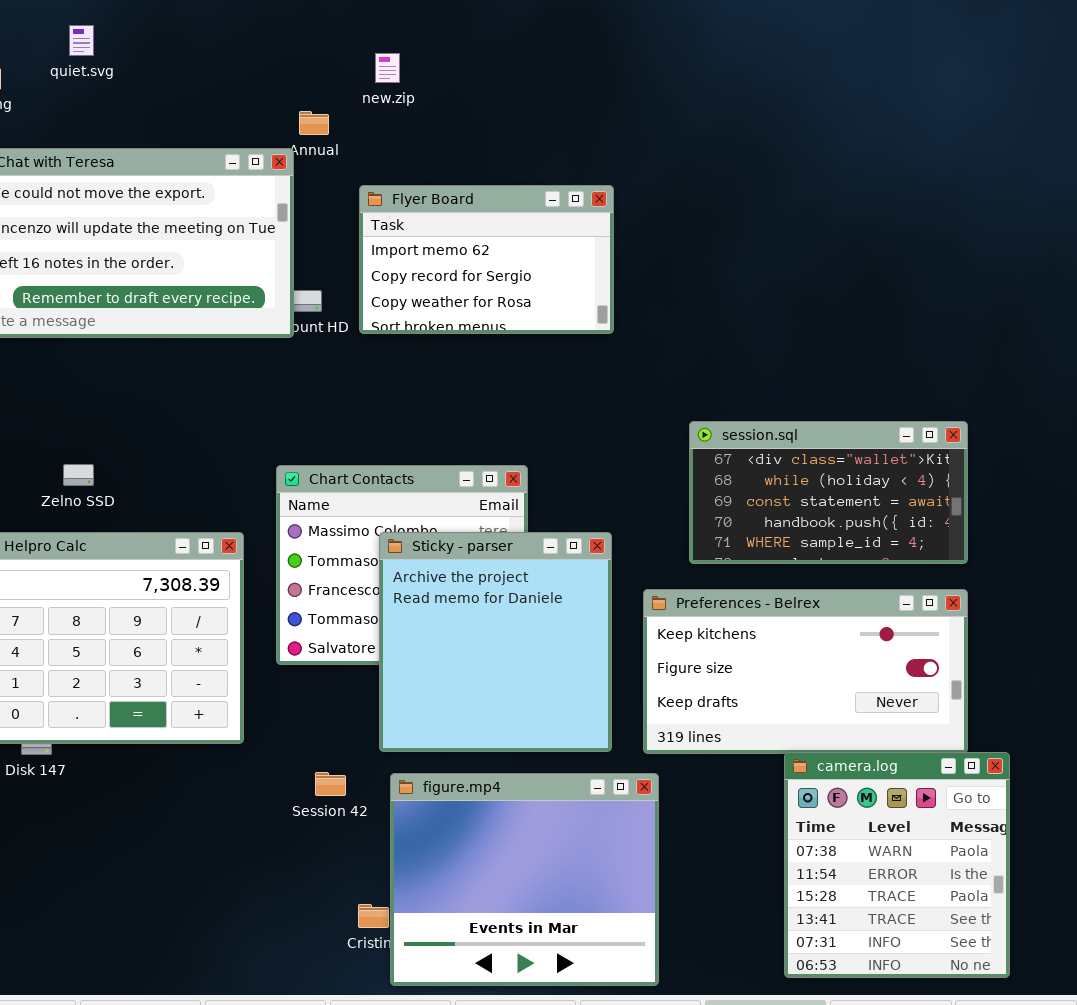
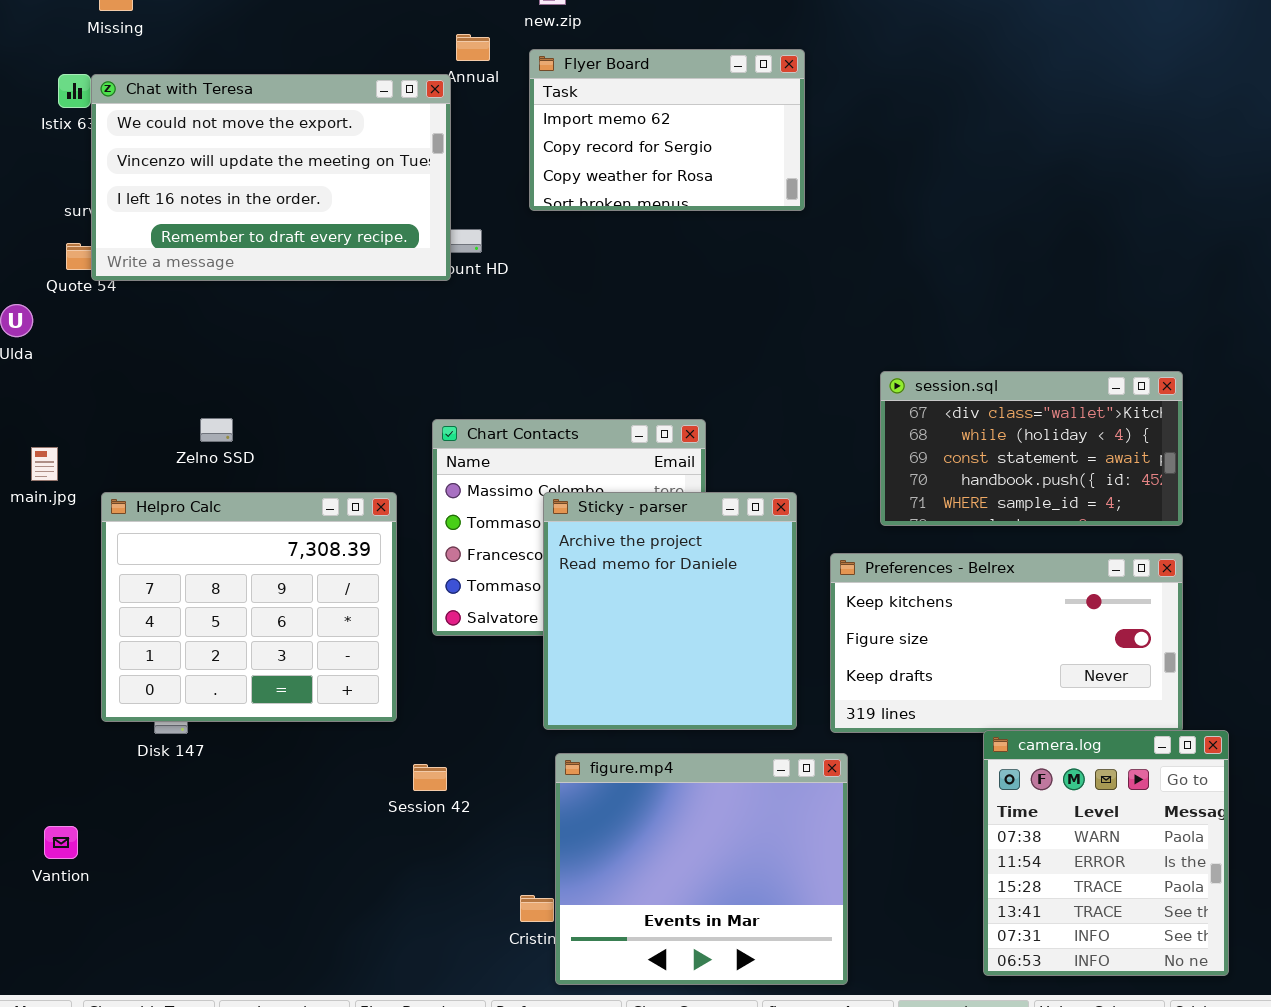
Flyer Board: [359,185,614,334] -> [529,49,805,211], moved
Session 42: [315,772,346,796] -> [413,764,447,791], moved

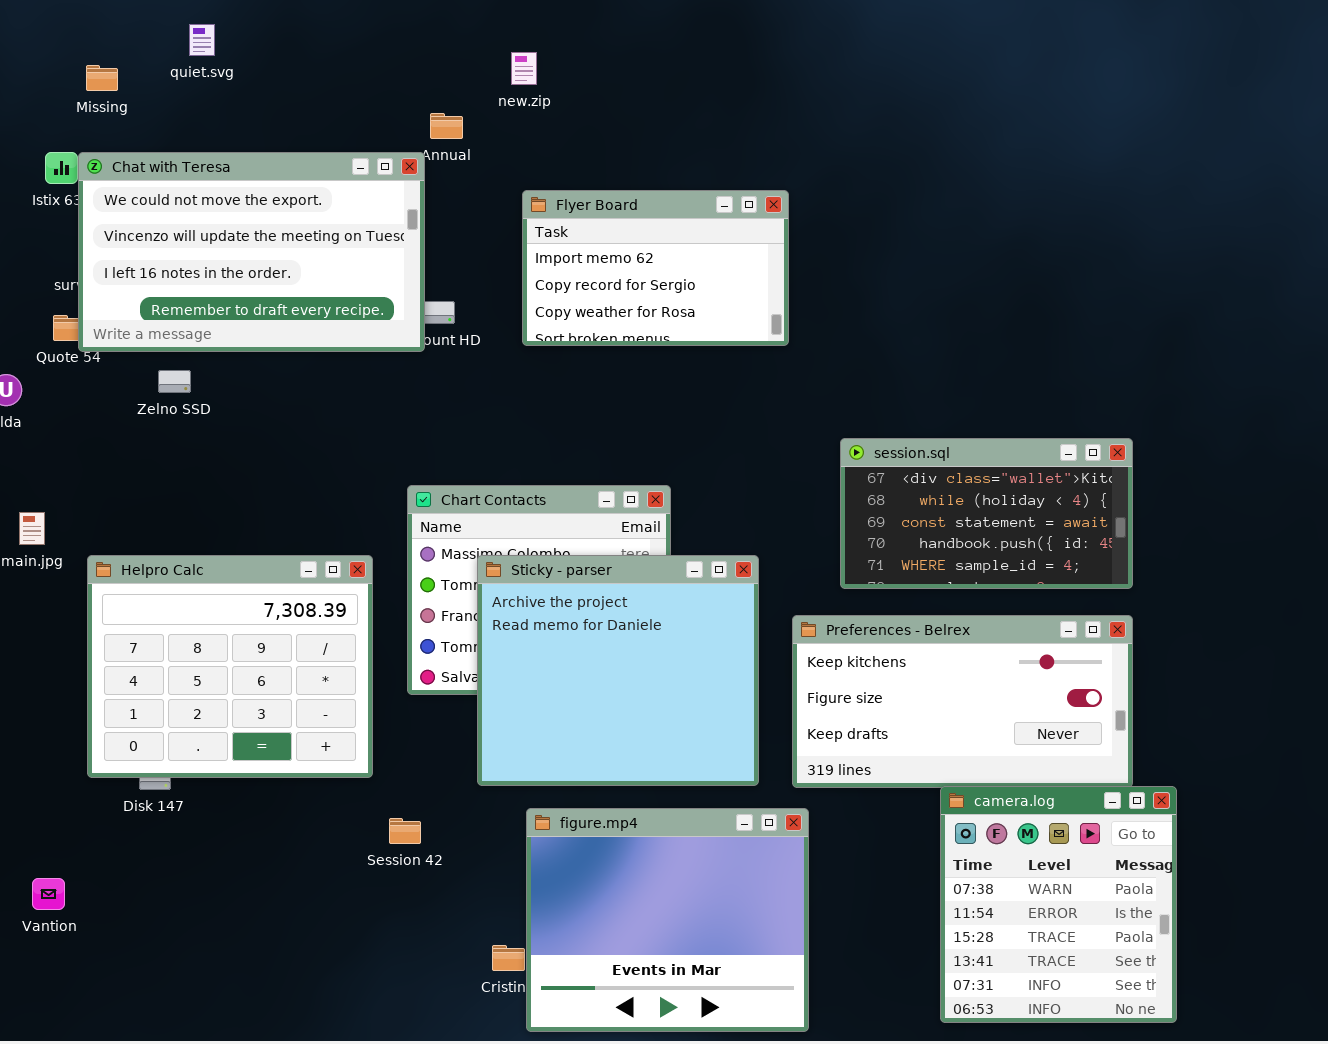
Flyer Board: [529,49,805,211] -> [522,190,789,346], moved
Zelno SSD: [200,418,233,442] -> [158,370,191,393], moved
Sticky - parser: [543,492,797,730] -> [477,555,759,786], resized

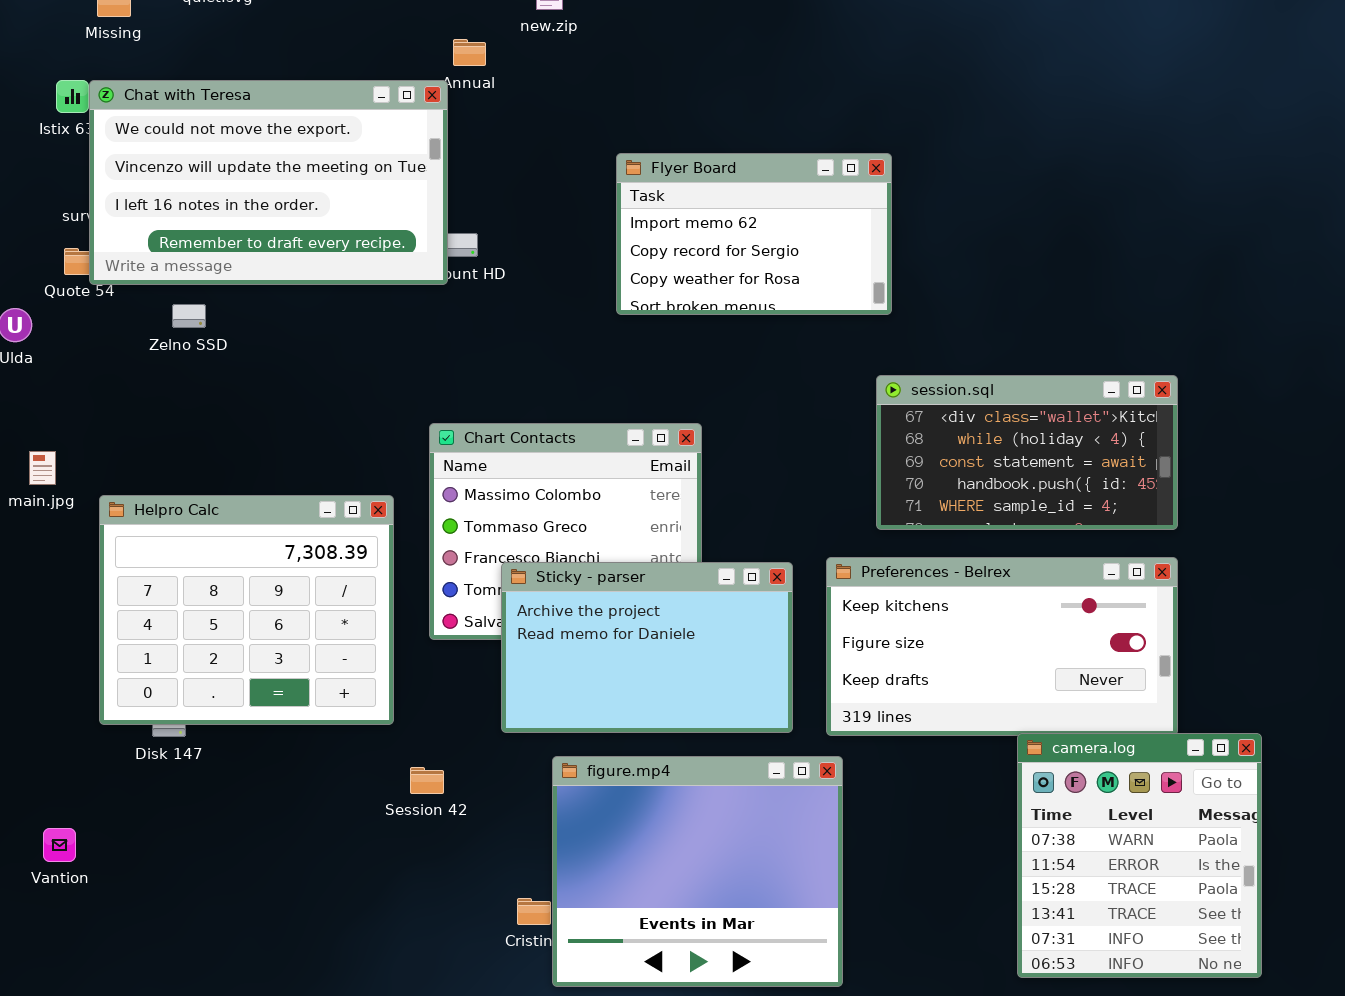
Flyer Board: [522,190,789,346] -> [616,153,892,315], moved
Sticky - parser: [477,555,759,786] -> [501,562,793,733], resized
camera.log: [940,786,1177,1023] -> [1017,733,1262,978], moved

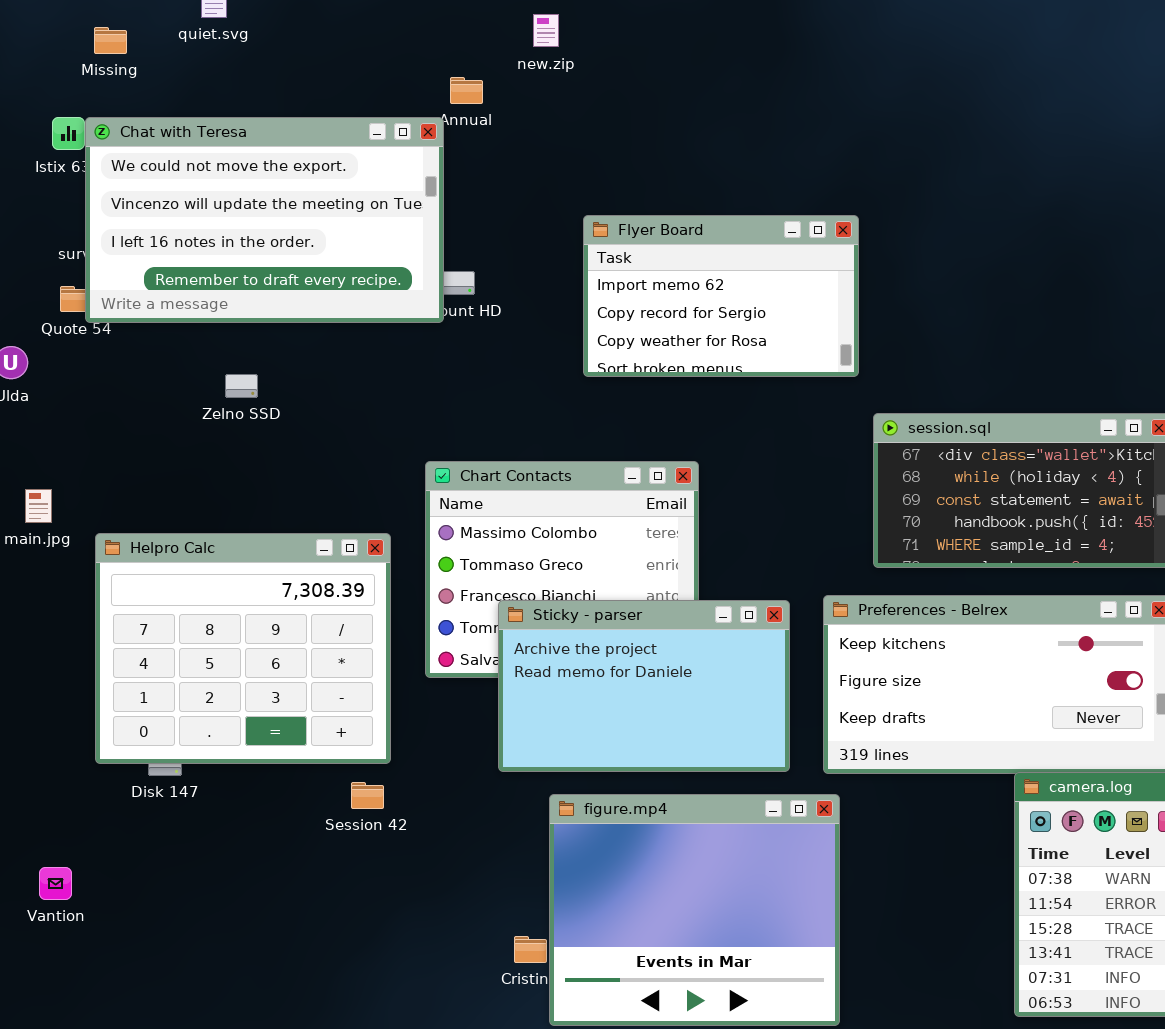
Flyer Board: [616,153,892,315] -> [583,215,859,377], moved
Zelno SSD: [172,304,206,328] -> [225,374,258,398], moved
Session 42: [410,767,444,794] -> [351,782,384,809], moved

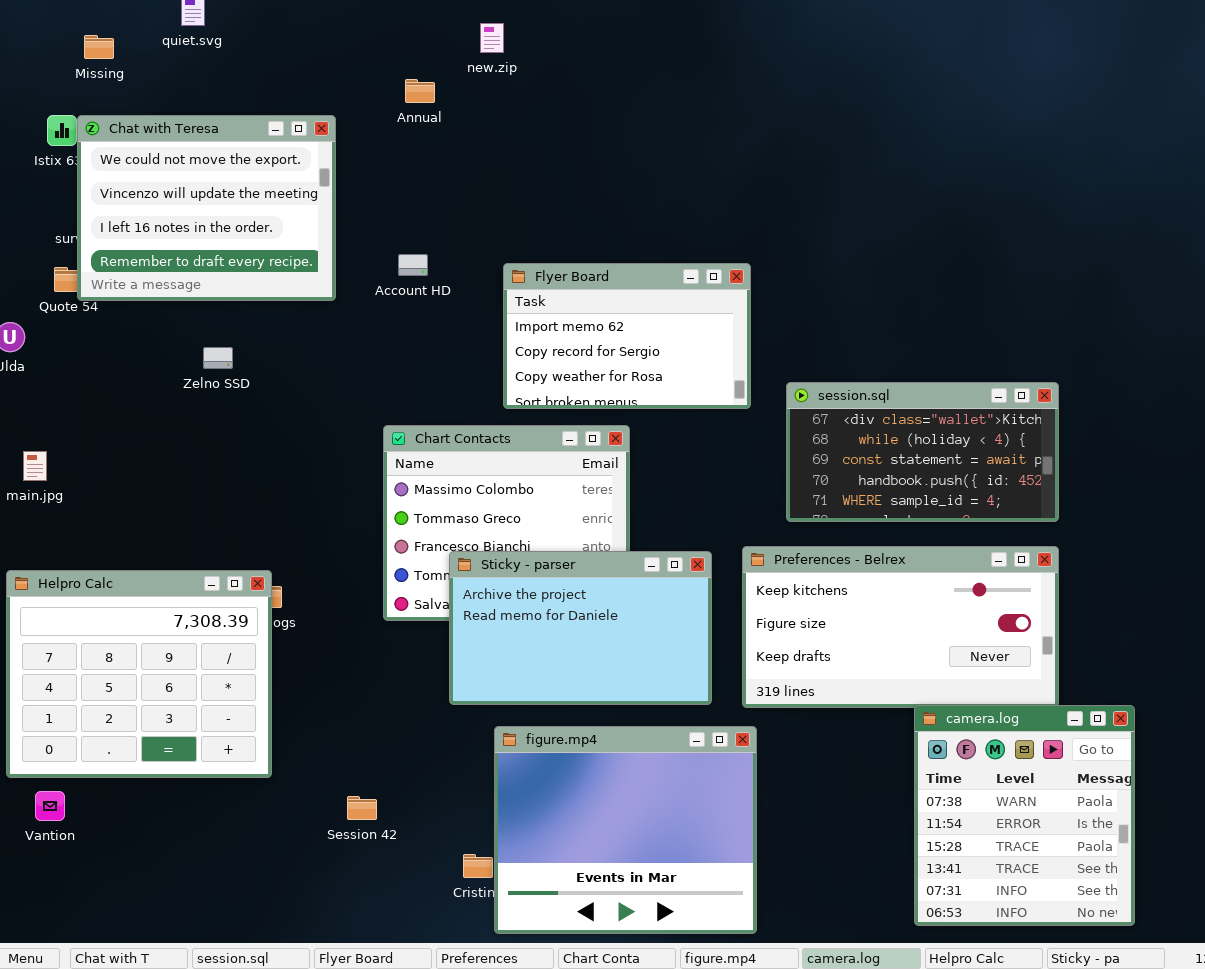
Chat with Teresa: [85,117,444,323] -> [77,115,336,301], resized
Flyer Board: [583,215,859,377] -> [503,263,751,409], moved
Helpro Calc: [95,533,391,764] -> [6,570,272,778], moved
Session 42: [351,782,384,809] -> [347,796,377,820], moved

